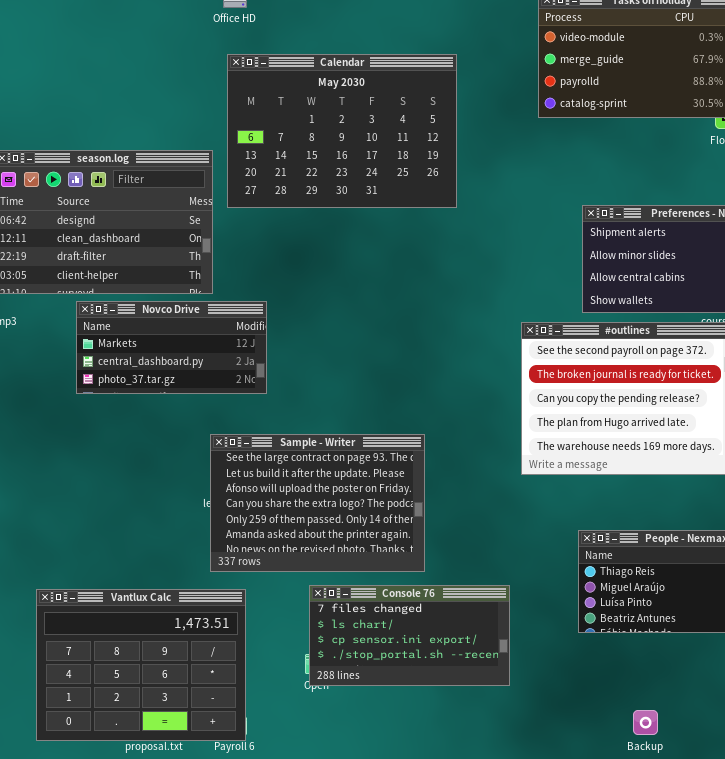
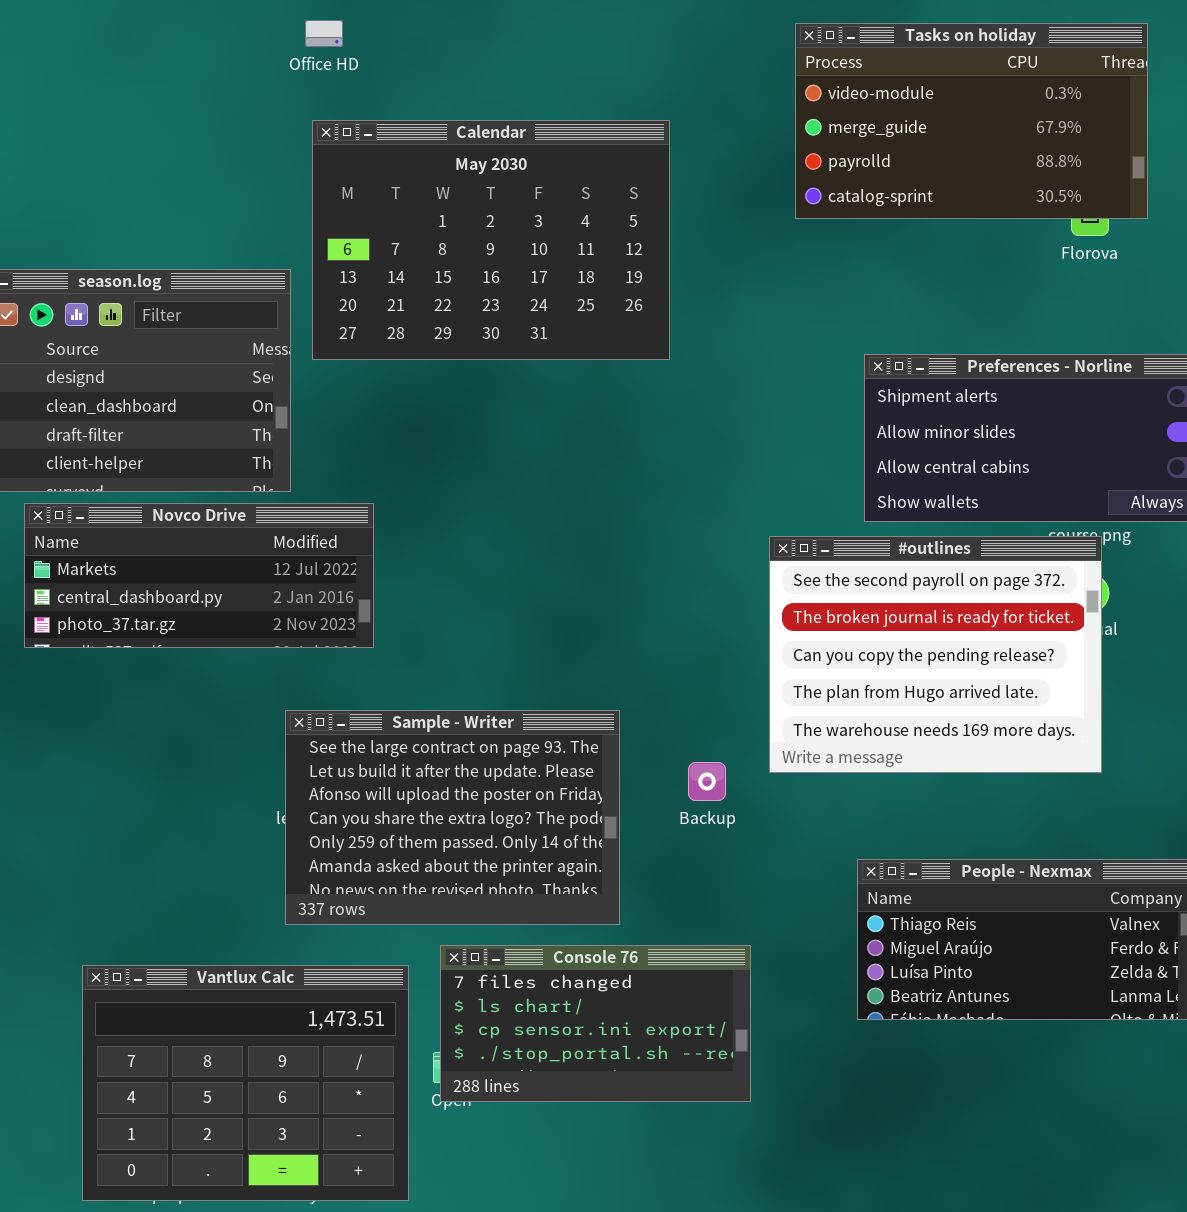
Novco Drive: [76,301,267,394] -> [24,503,374,648], resized
Vantlux Calc: [36,589,246,741] -> [82,965,409,1201], moved
Backup: [633,710,658,735] -> [688,762,726,801], moved

